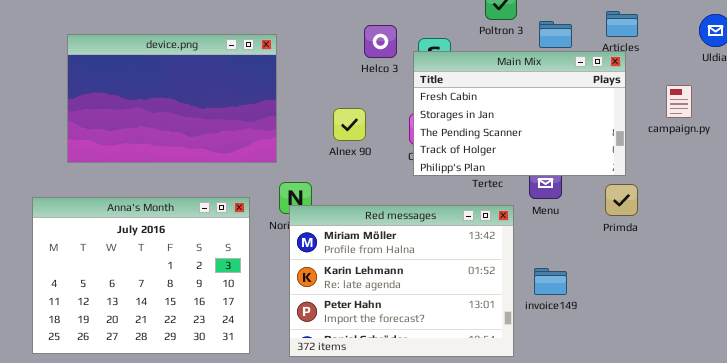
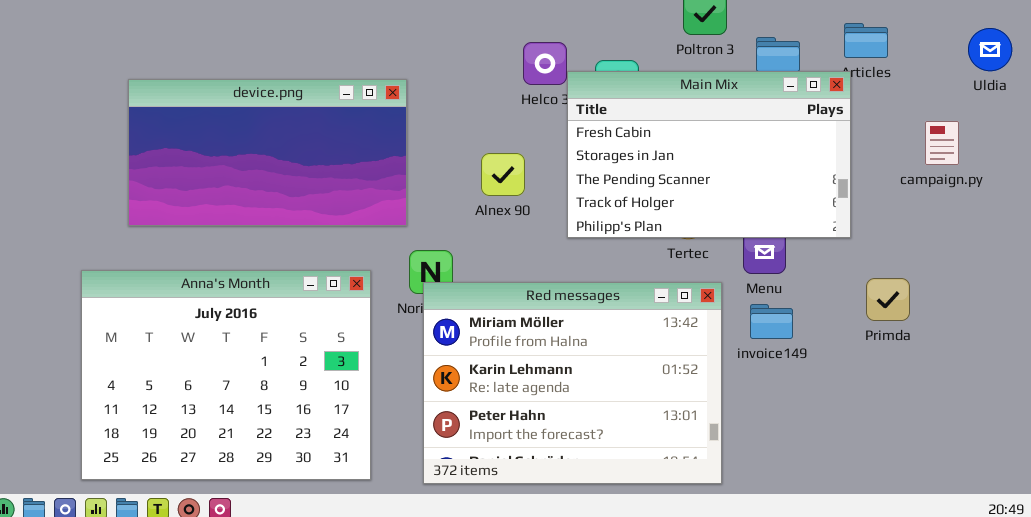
device.png: [67,34,277,163] -> [128,79,407,226], resized
Main Mix: [413,51,626,176] -> [567,71,851,238], moved
Primda: [605,184,638,216] -> [866,278,910,321], moved
invoice149: [534,268,567,295] -> [750,304,793,339], moved

